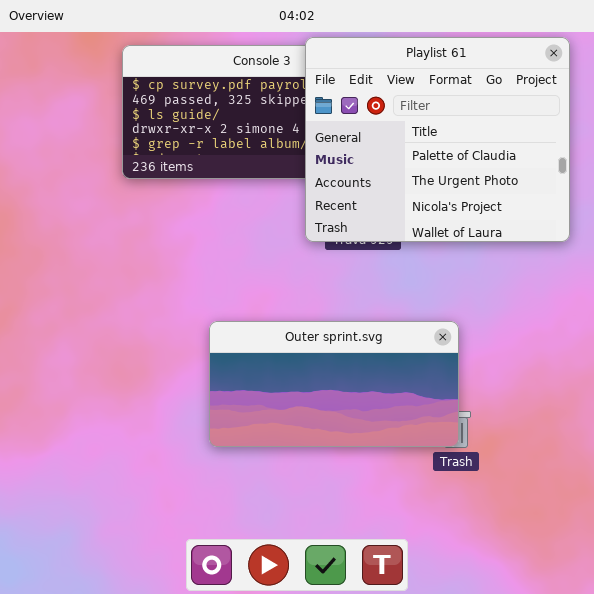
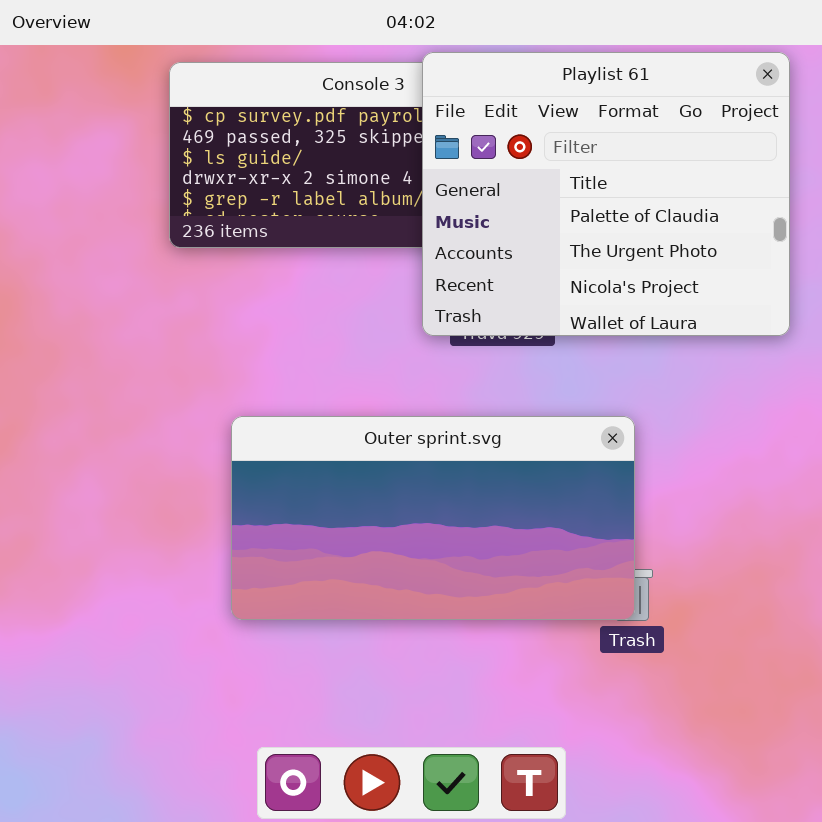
Outer sprint.svg: [209,321,459,447] -> [231,416,635,620], resized

